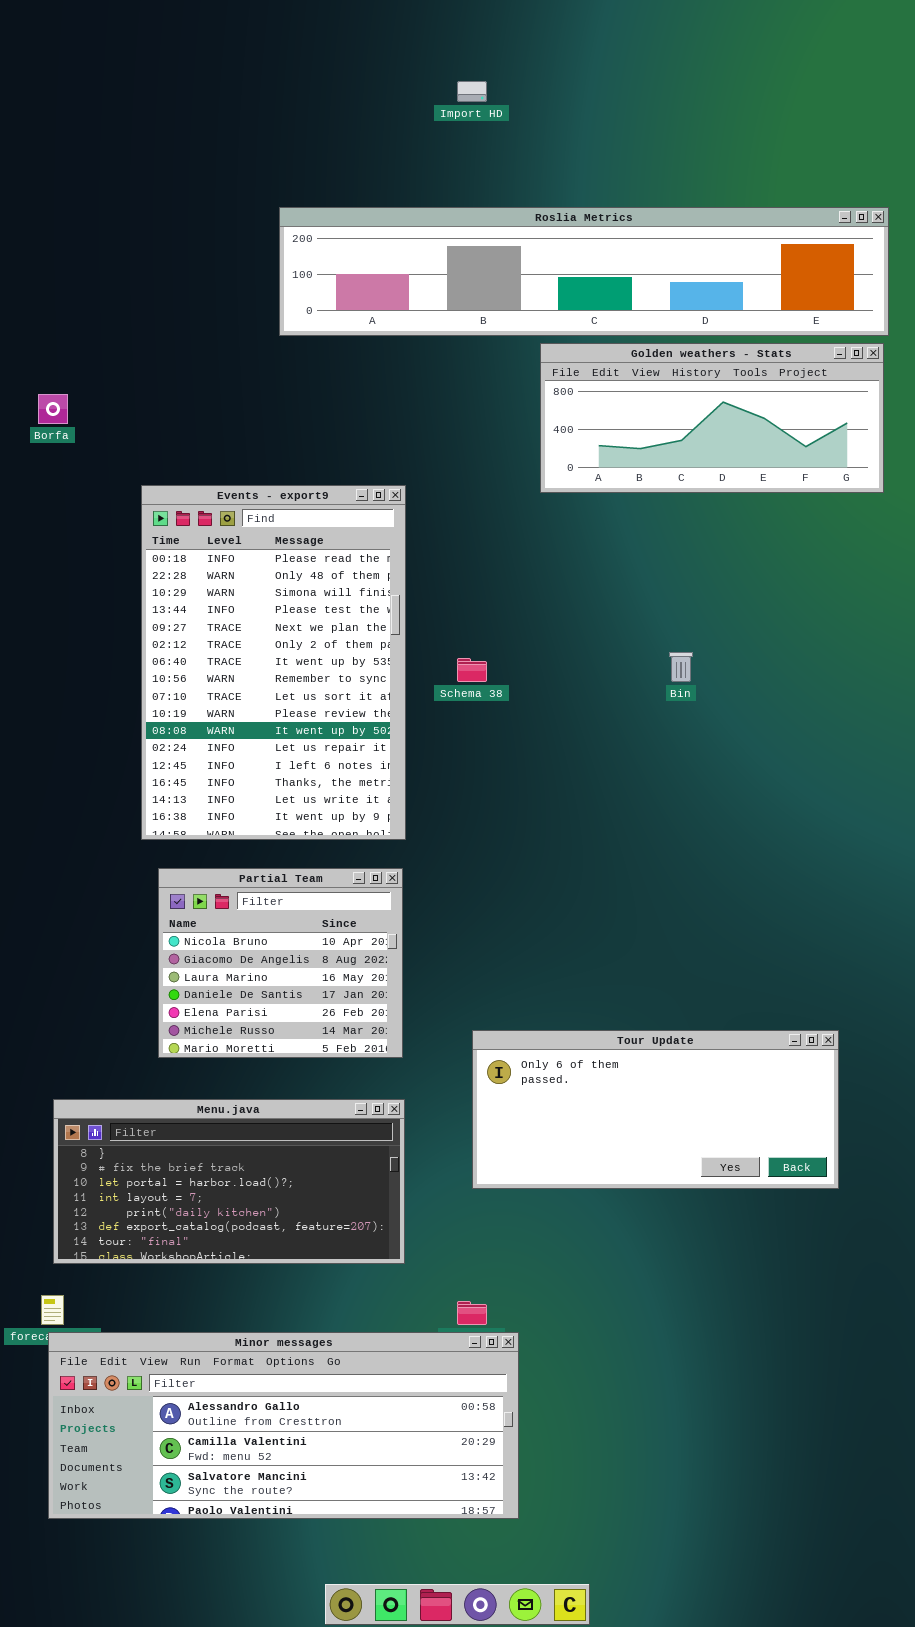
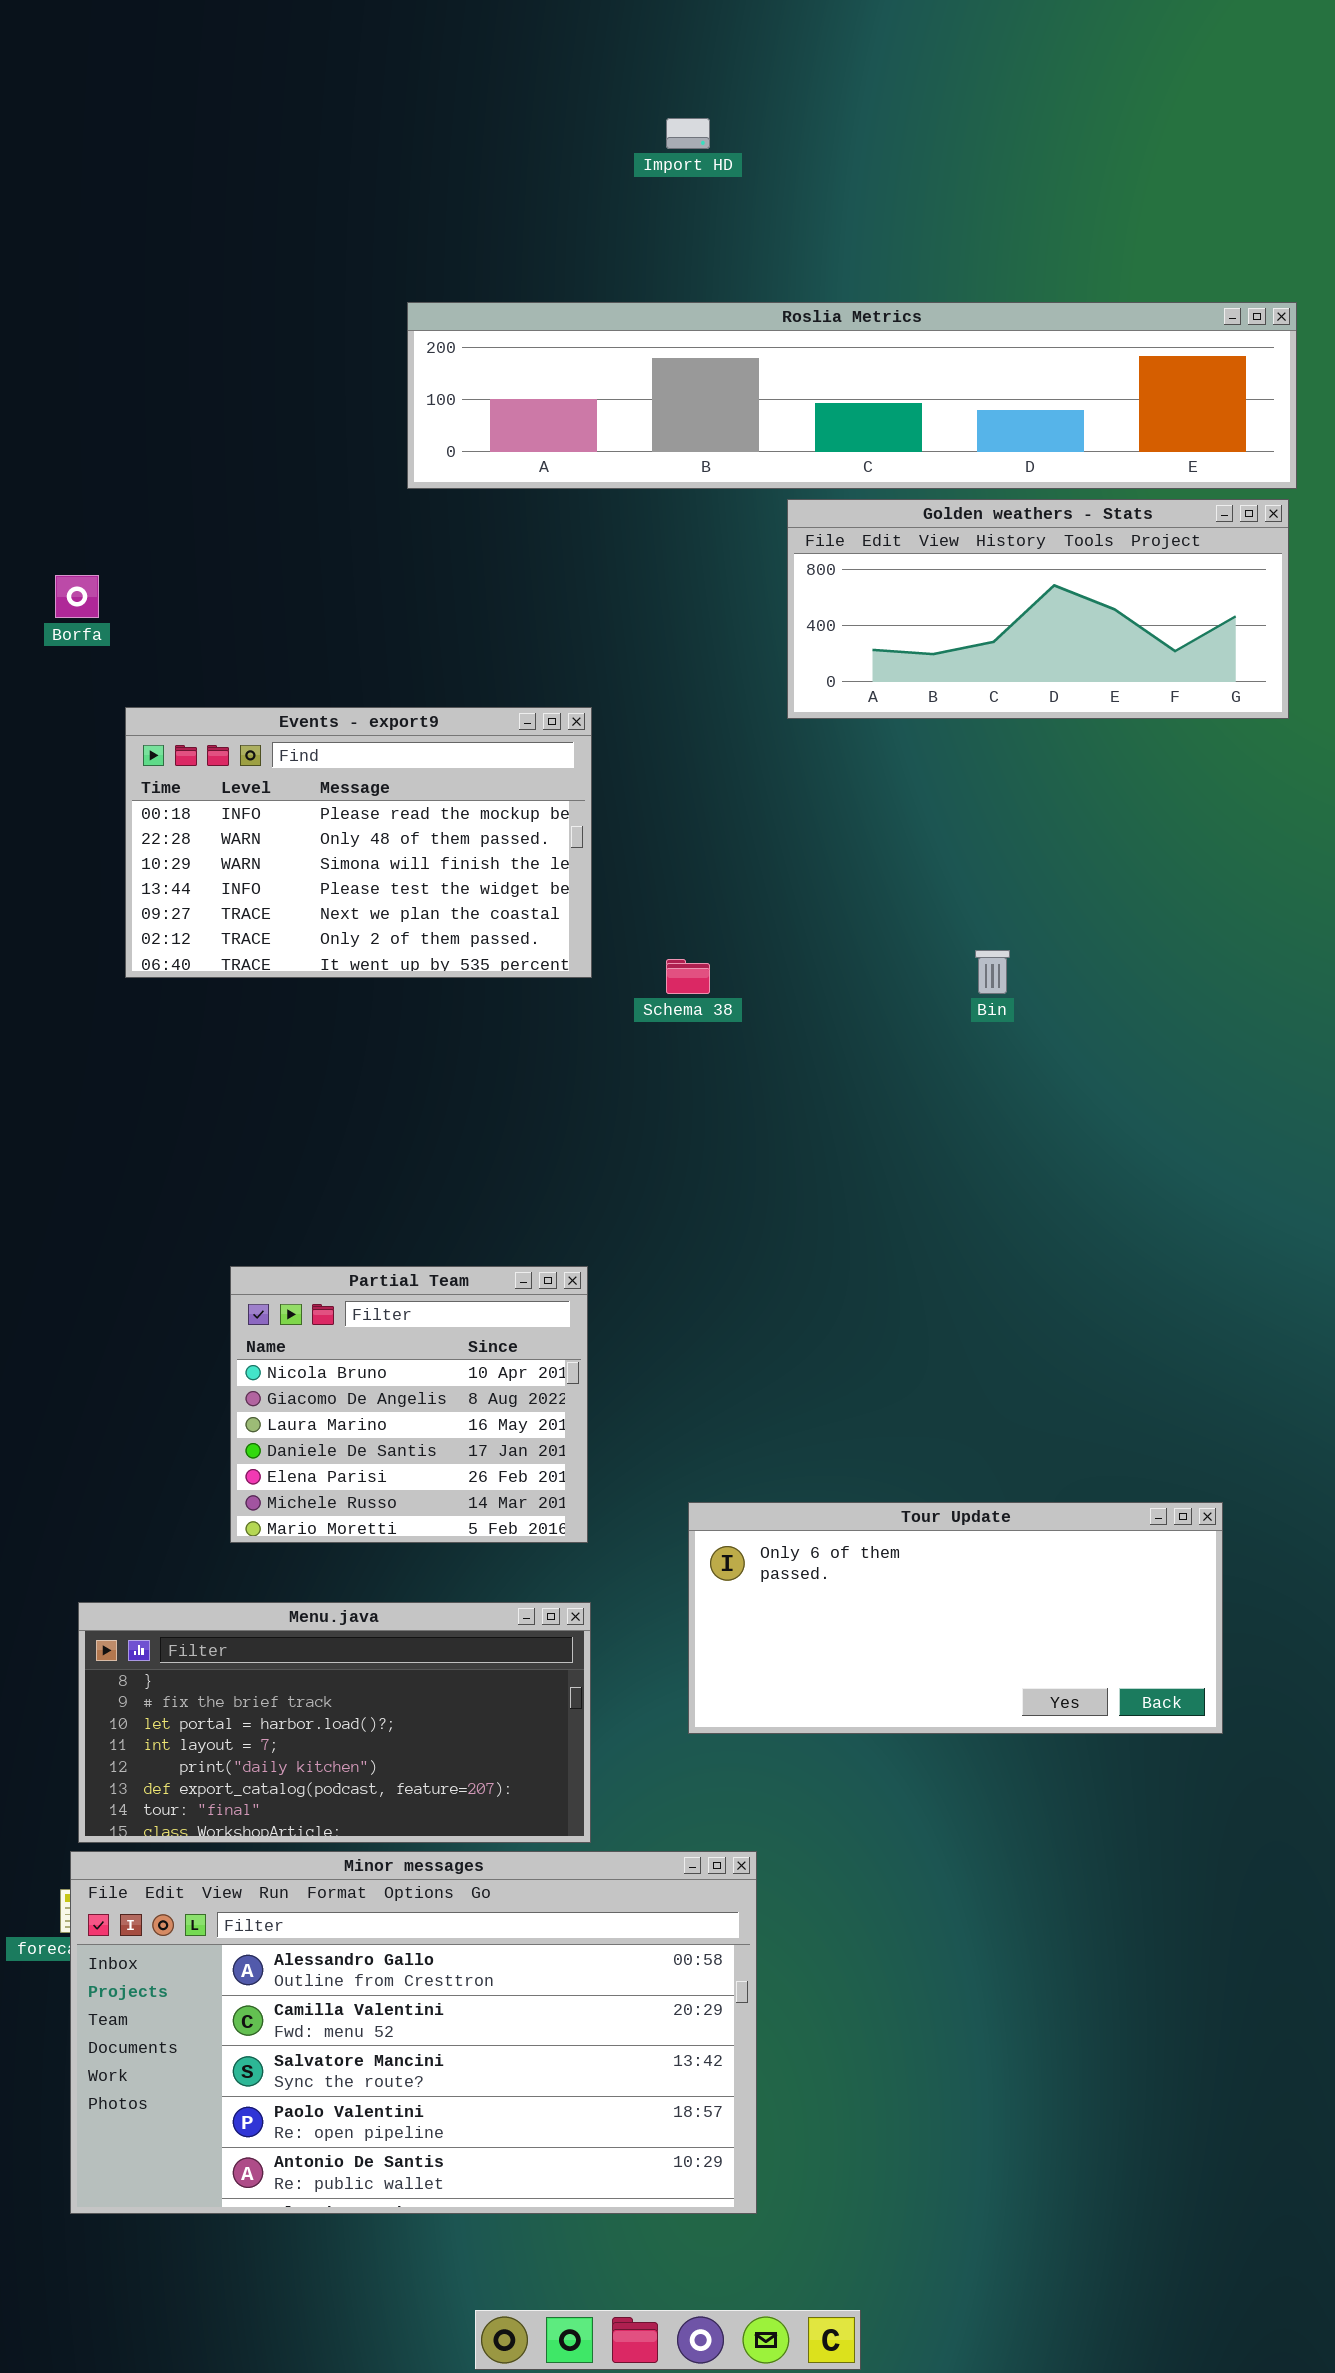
Events - export9: [141,485,406,840] -> [125,707,592,978], resized
Minor messages: [48,1332,519,1519] -> [70,1851,757,2214], resized

